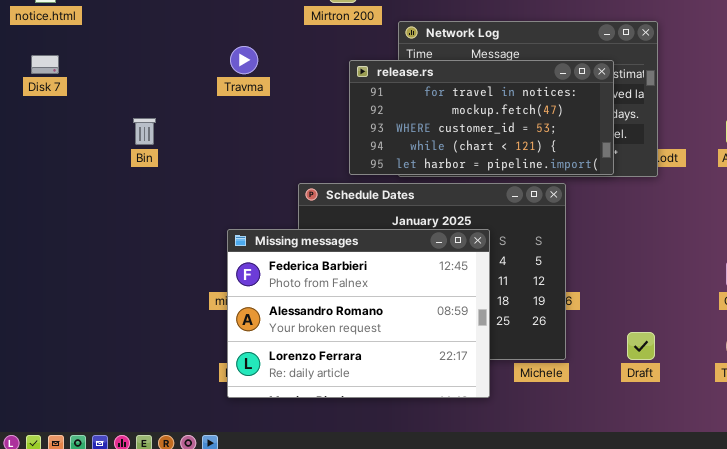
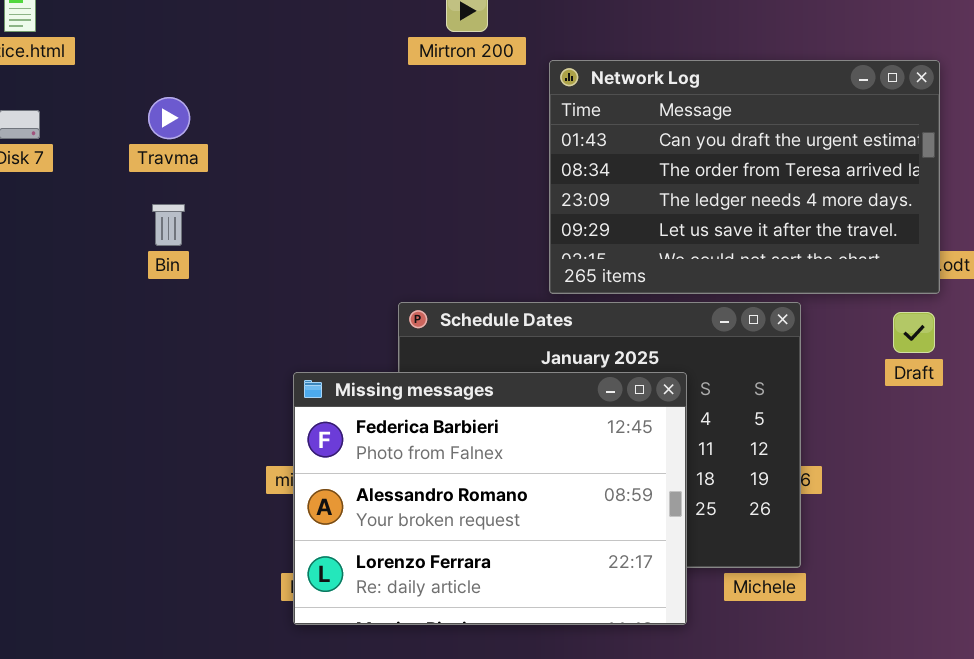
Travma: [230,46,258,74] -> [148,97,190,139], moved
release.rs: [349,60,614,175] -> none, closed
Draft: [627,332,655,360] -> [893,312,935,353], moved

